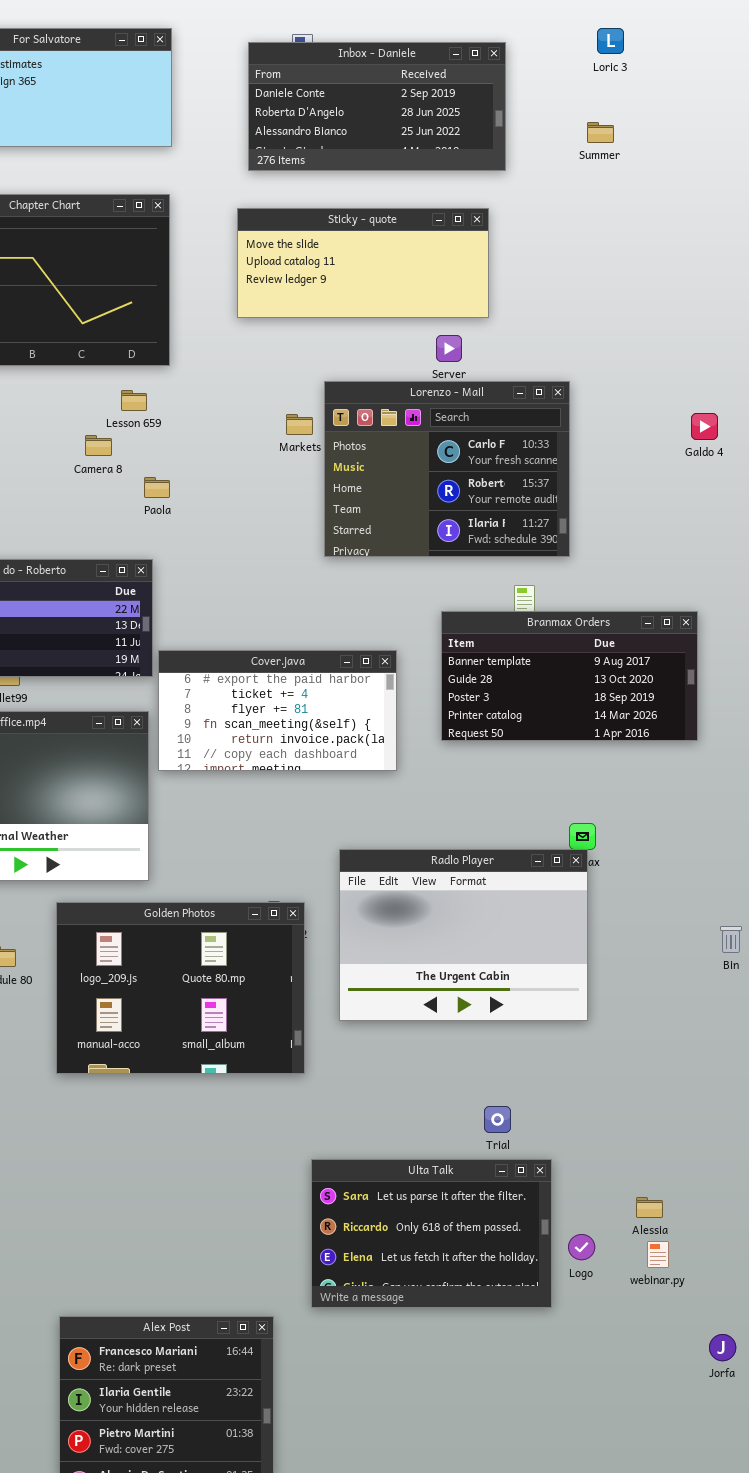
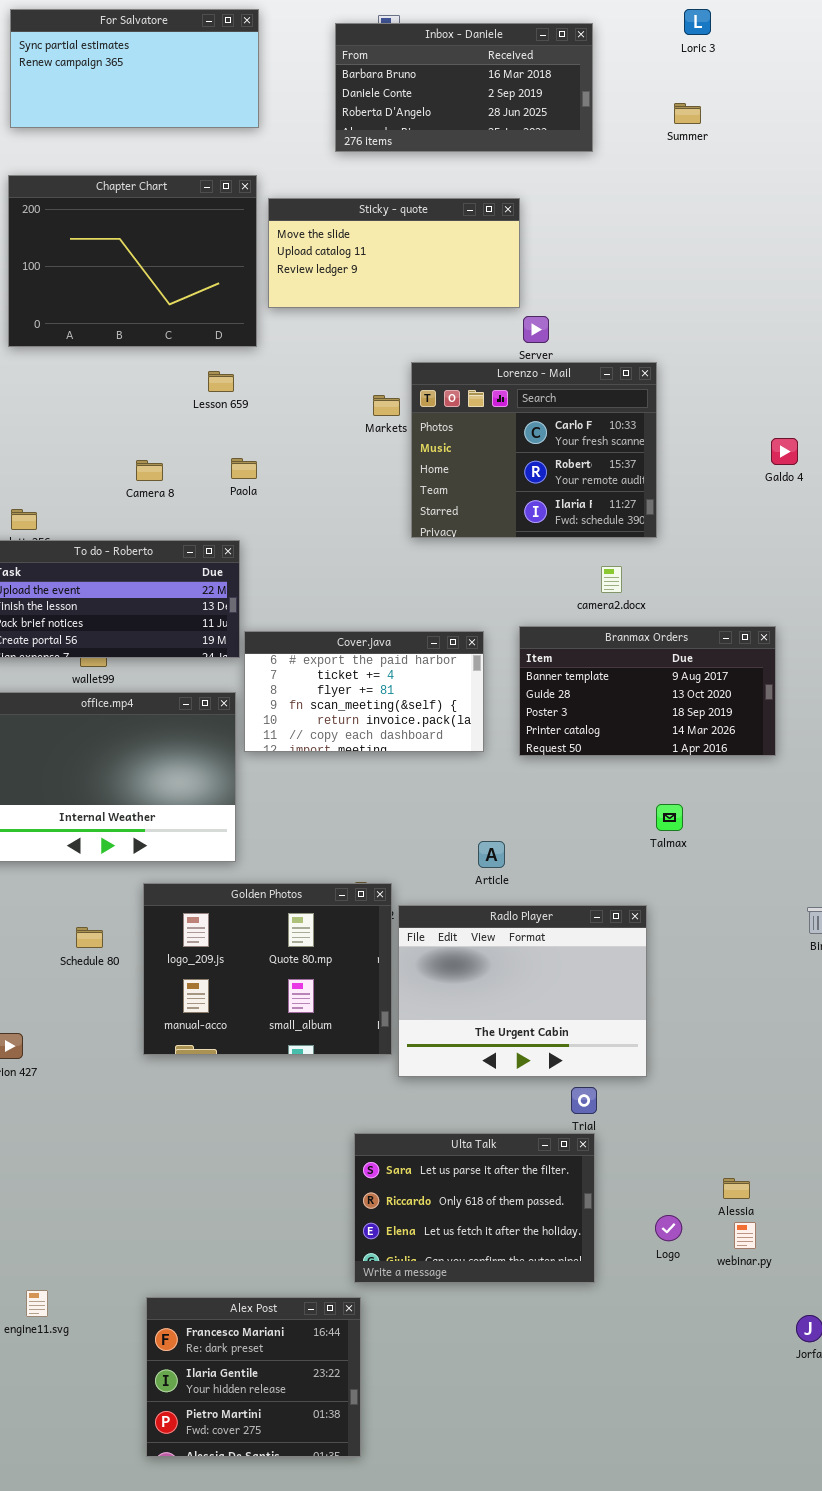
Inbox - Daniele: [248,42,506,171] -> [335,23,593,152], scrolled up 1 row
Sticky - quote: [237,208,489,318] -> [268,198,520,308], moved
Galdo 4: [691,413,718,440] -> [771,438,798,465], moved
Camera 8: [85,435,112,456] -> [136,460,163,481], moved
Branmax Orders: [441,611,698,741] -> [519,626,776,756], moved
Radlo Player: [339,849,588,1021] -> [398,905,647,1077], moved
Ulta Talk: [311,1159,552,1308] -> [354,1133,595,1283], moved

